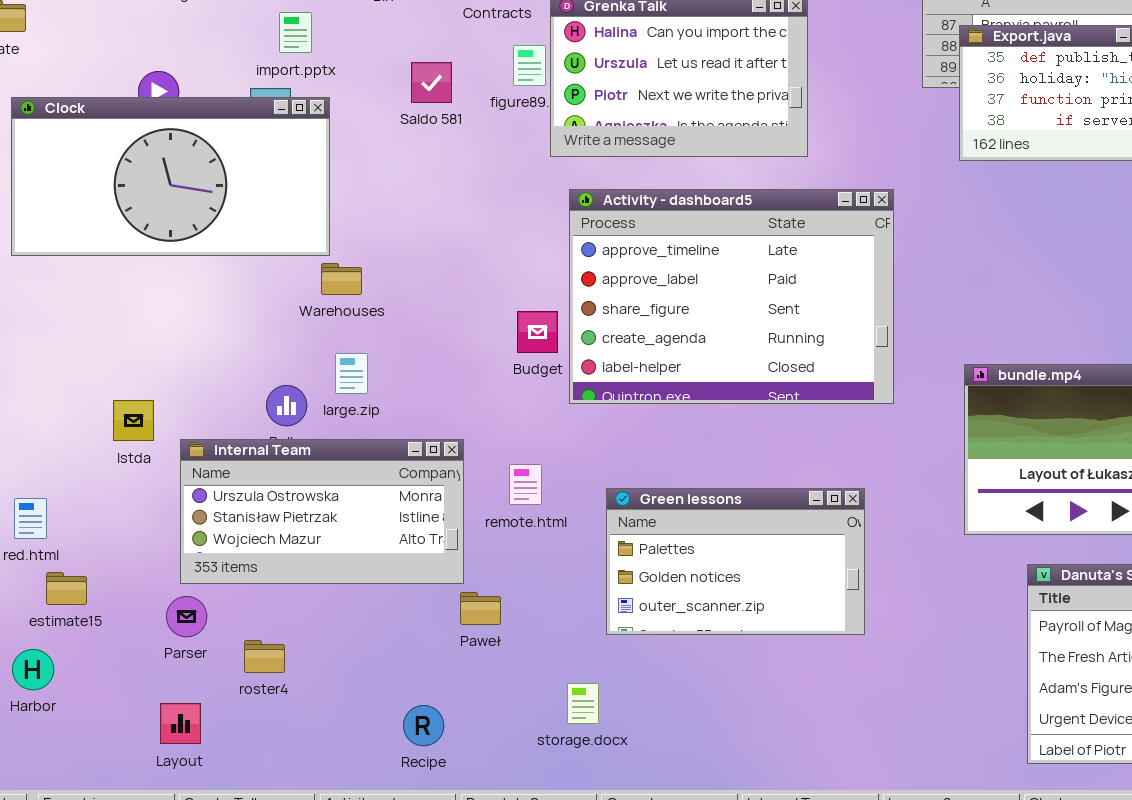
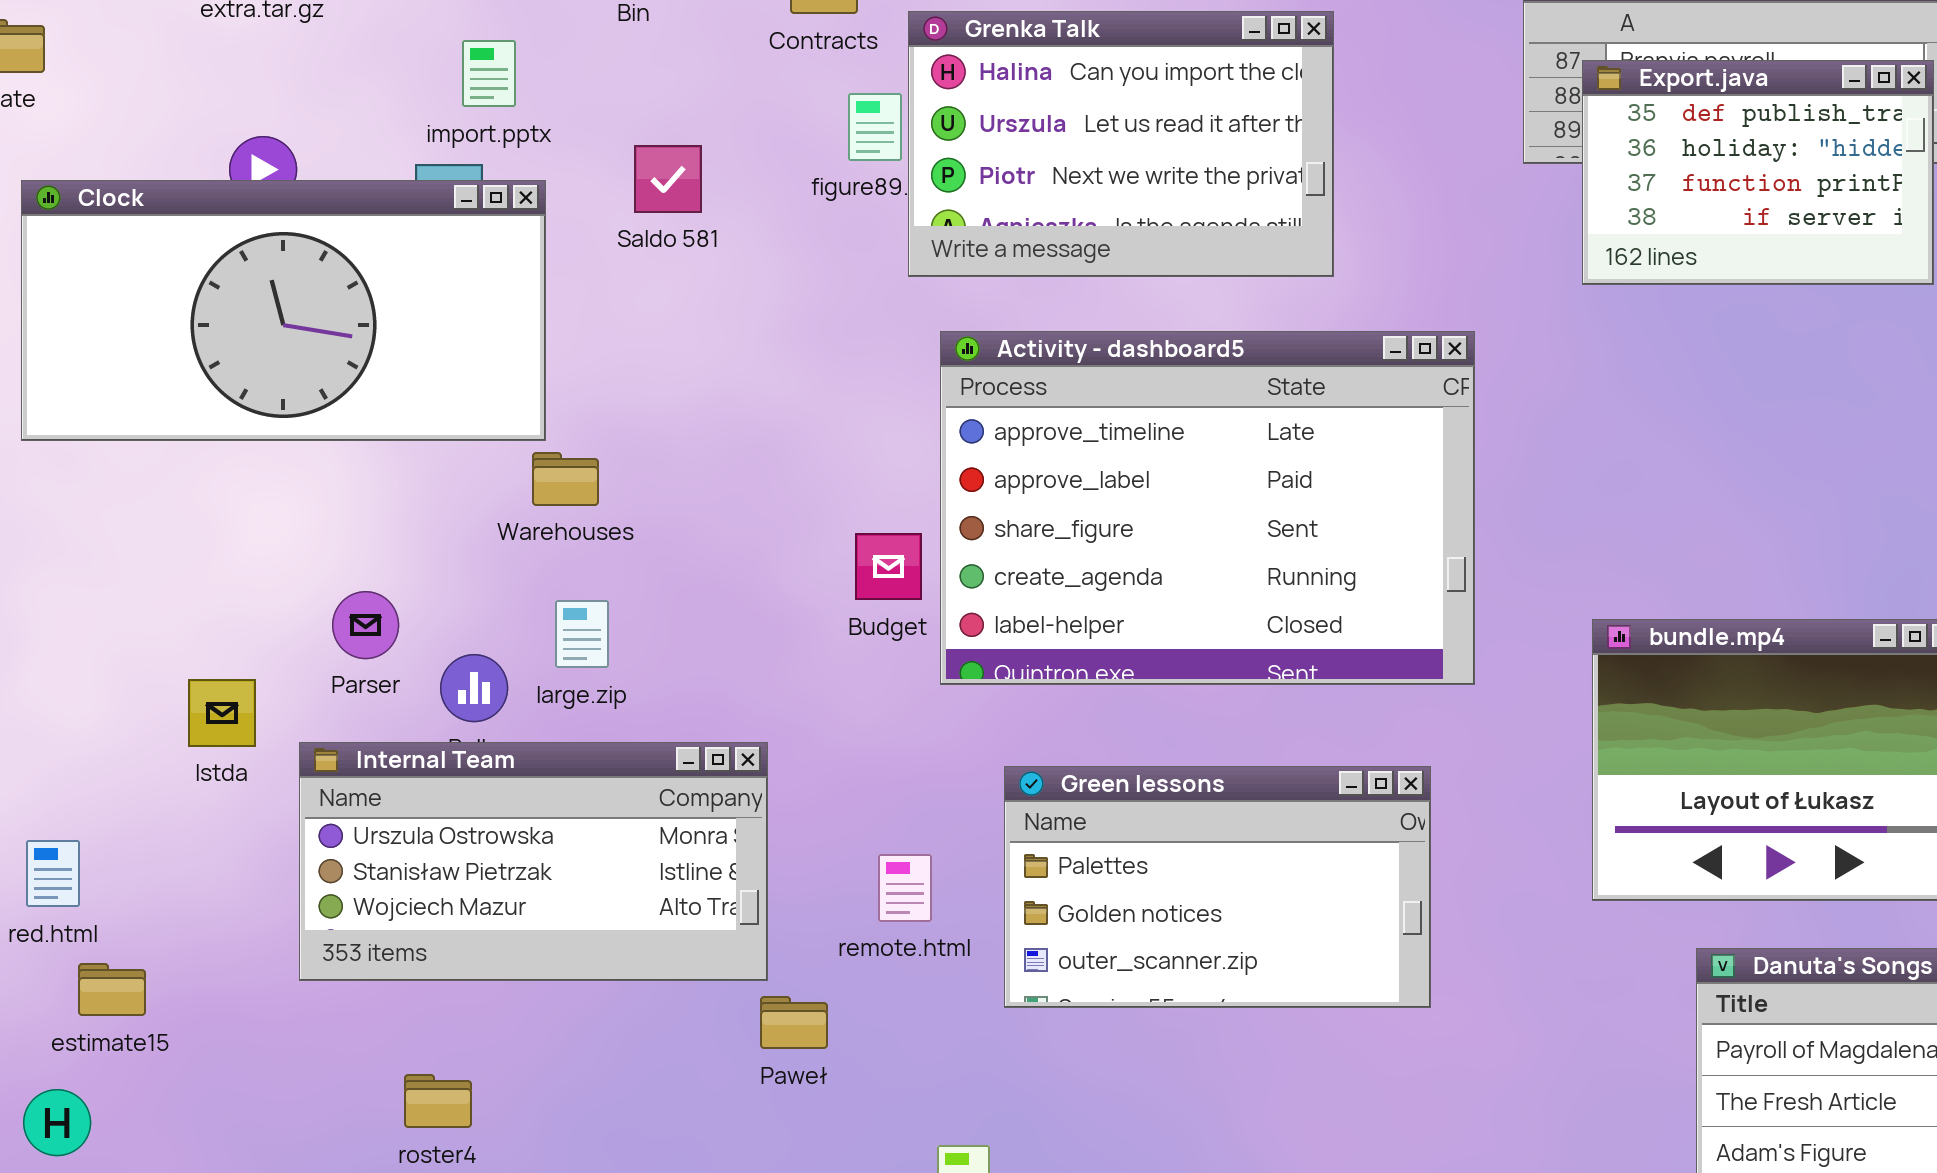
Saldo 581: [411,62,452,103] -> [634,145,702,213], moved
remote.html: [509,464,542,505] -> [878,854,932,922], moved
Green lessons: [606,488,865,635] -> [1004,766,1431,1008], moved
Parser: [166,596,207,637] -> [332,591,399,659], moved

